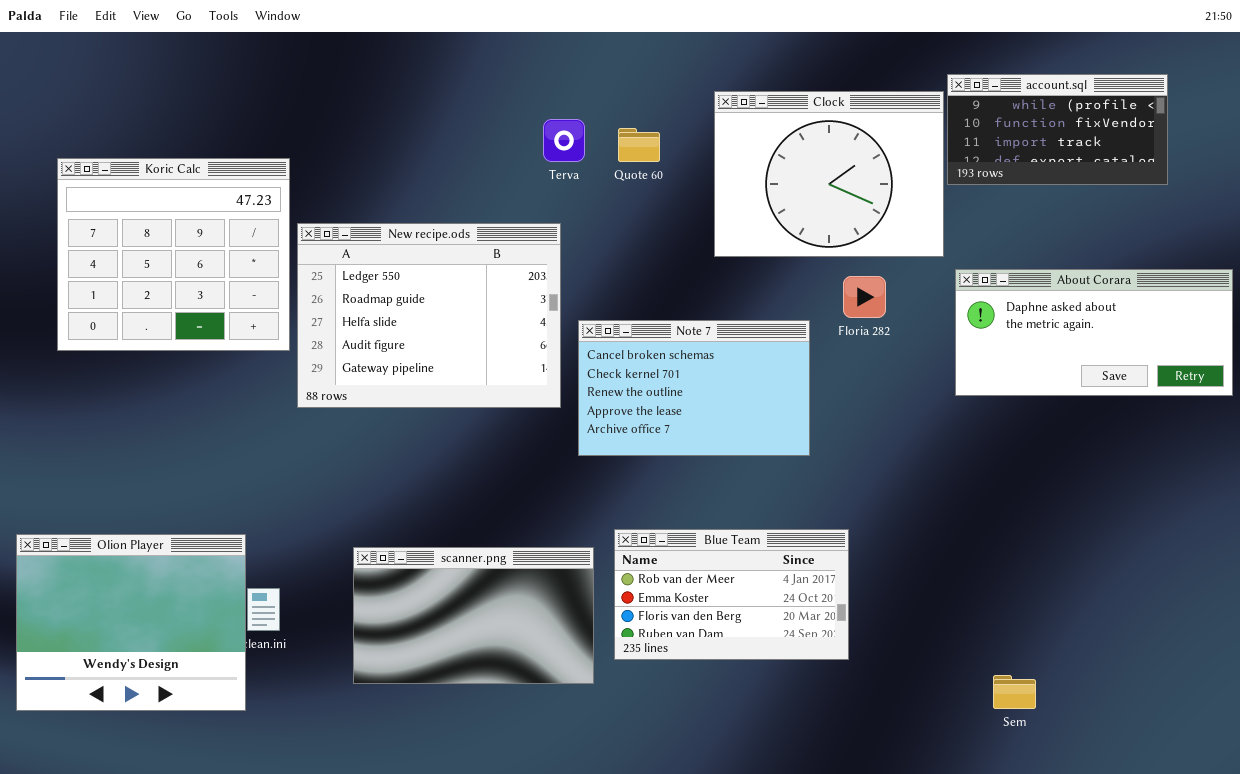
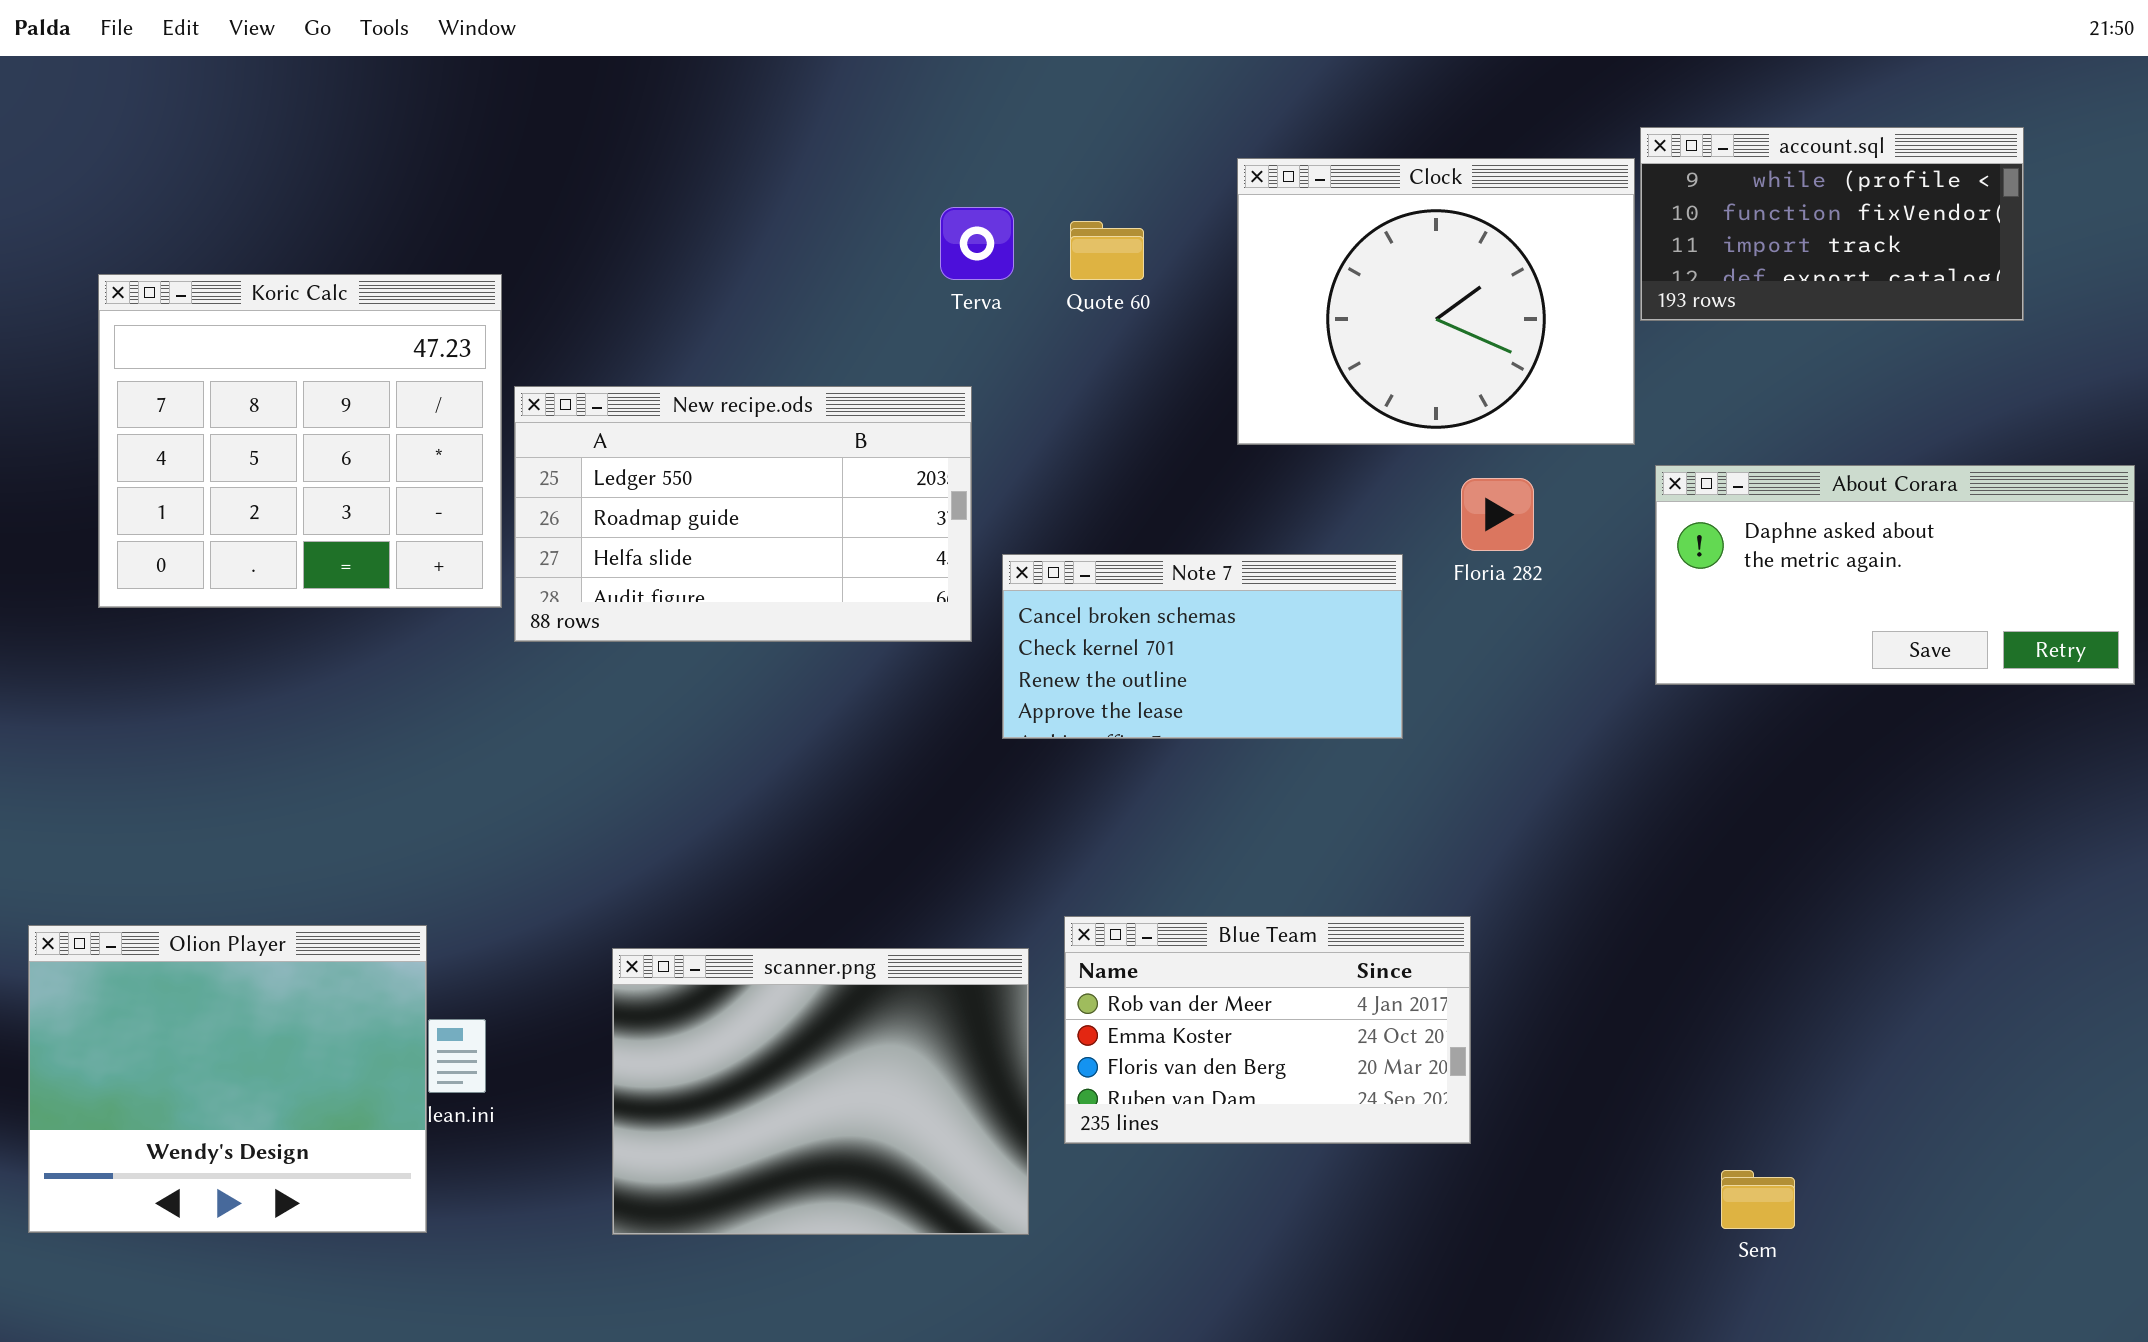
New recipe.ods: [297,223,561,408] -> [514,386,972,642], resized
Note 7: [578,320,810,456] -> [1002,554,1403,739], resized
scanner.png: [353,547,594,684] -> [612,948,1029,1235], resized

